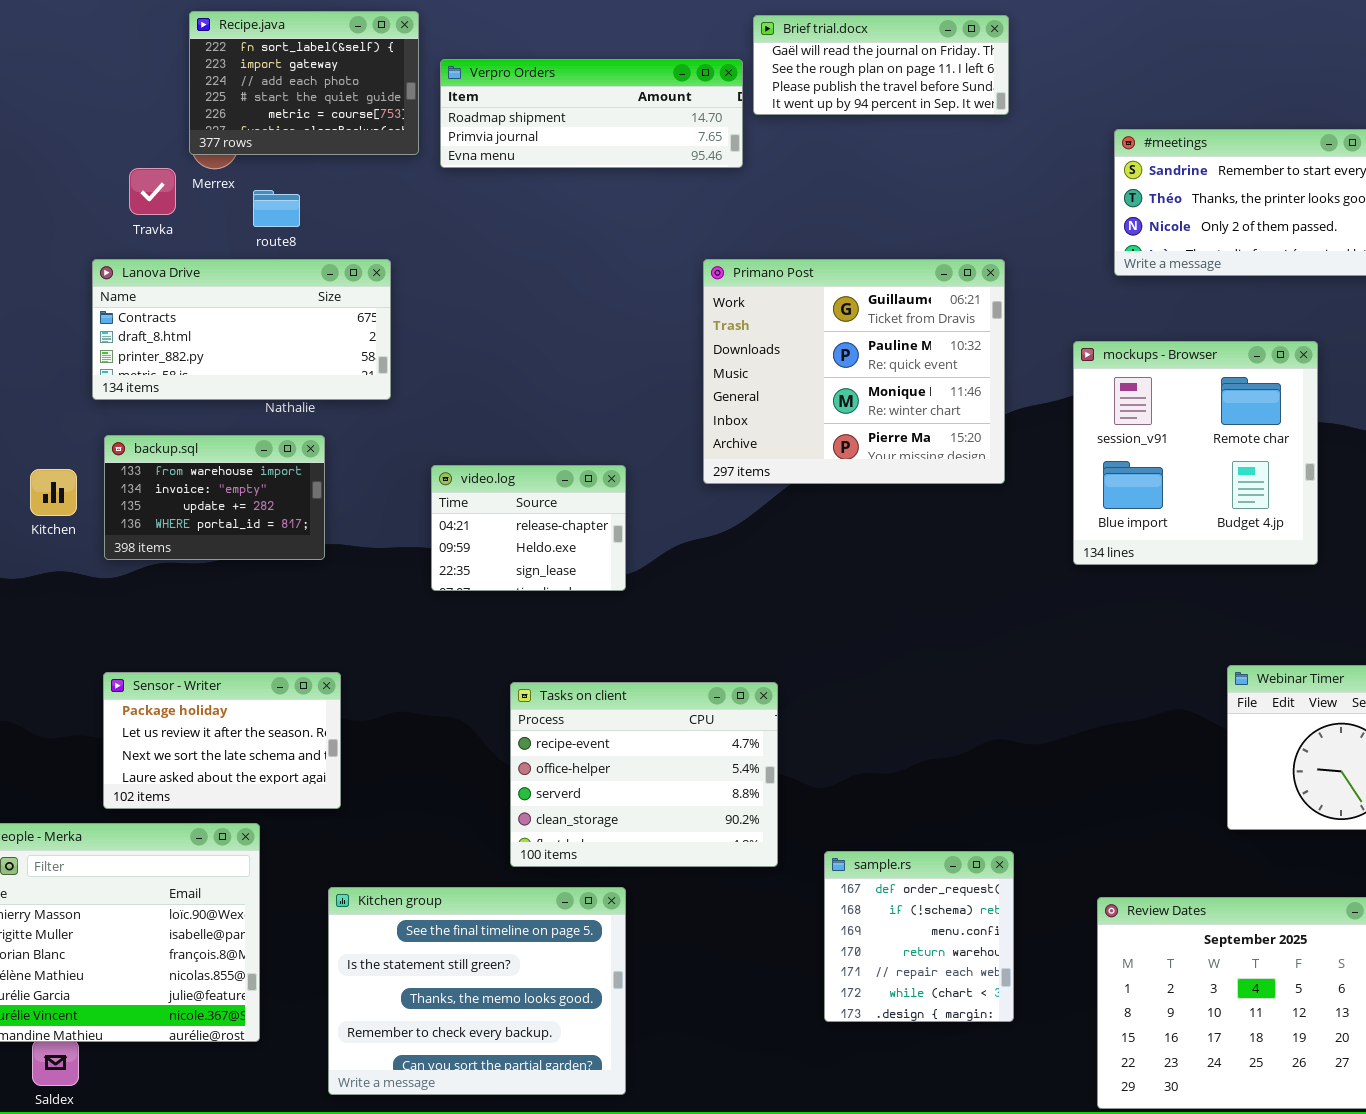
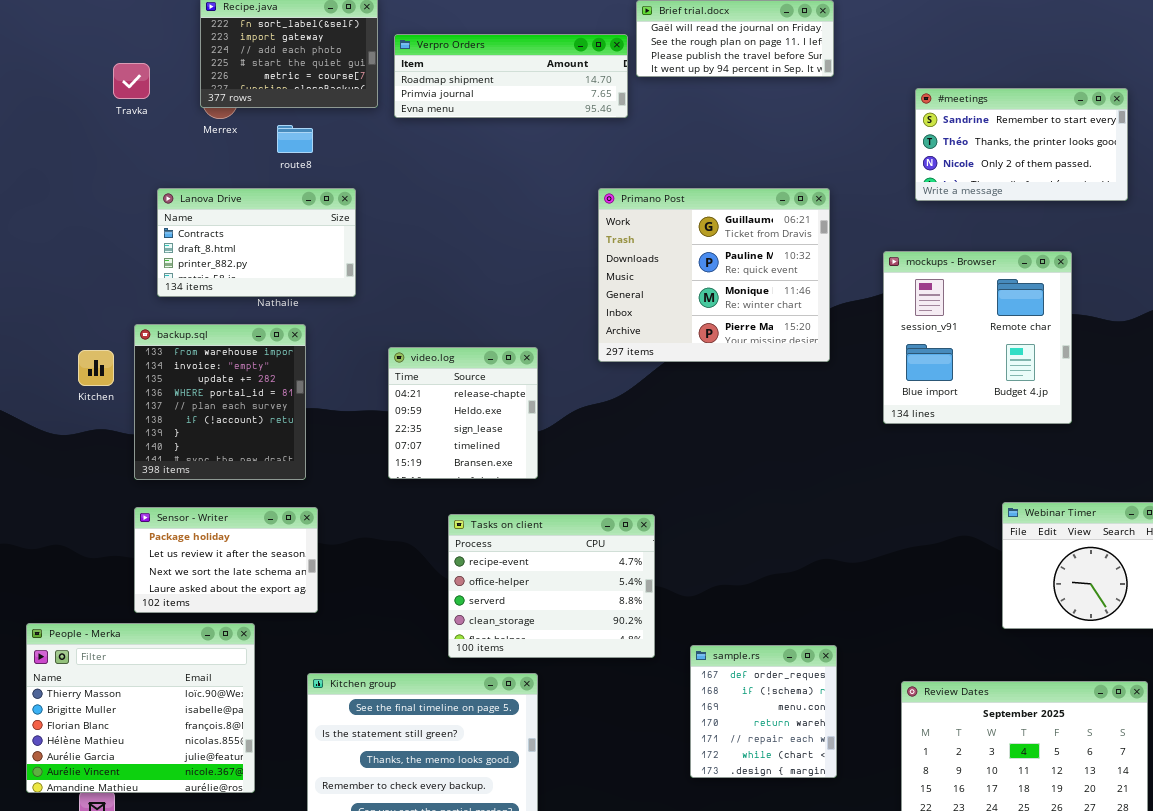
Travka: [129,168,176,215] -> [113,63,150,99], moved
route8: [253,190,300,227] -> [277,125,313,153], moved
Lanova Drive: [92,259,391,400] -> [157,188,356,297], resized
backup.sql: [104,435,325,560] -> [134,324,306,480], resized
video.log: [431,465,626,591] -> [388,347,538,479], resized

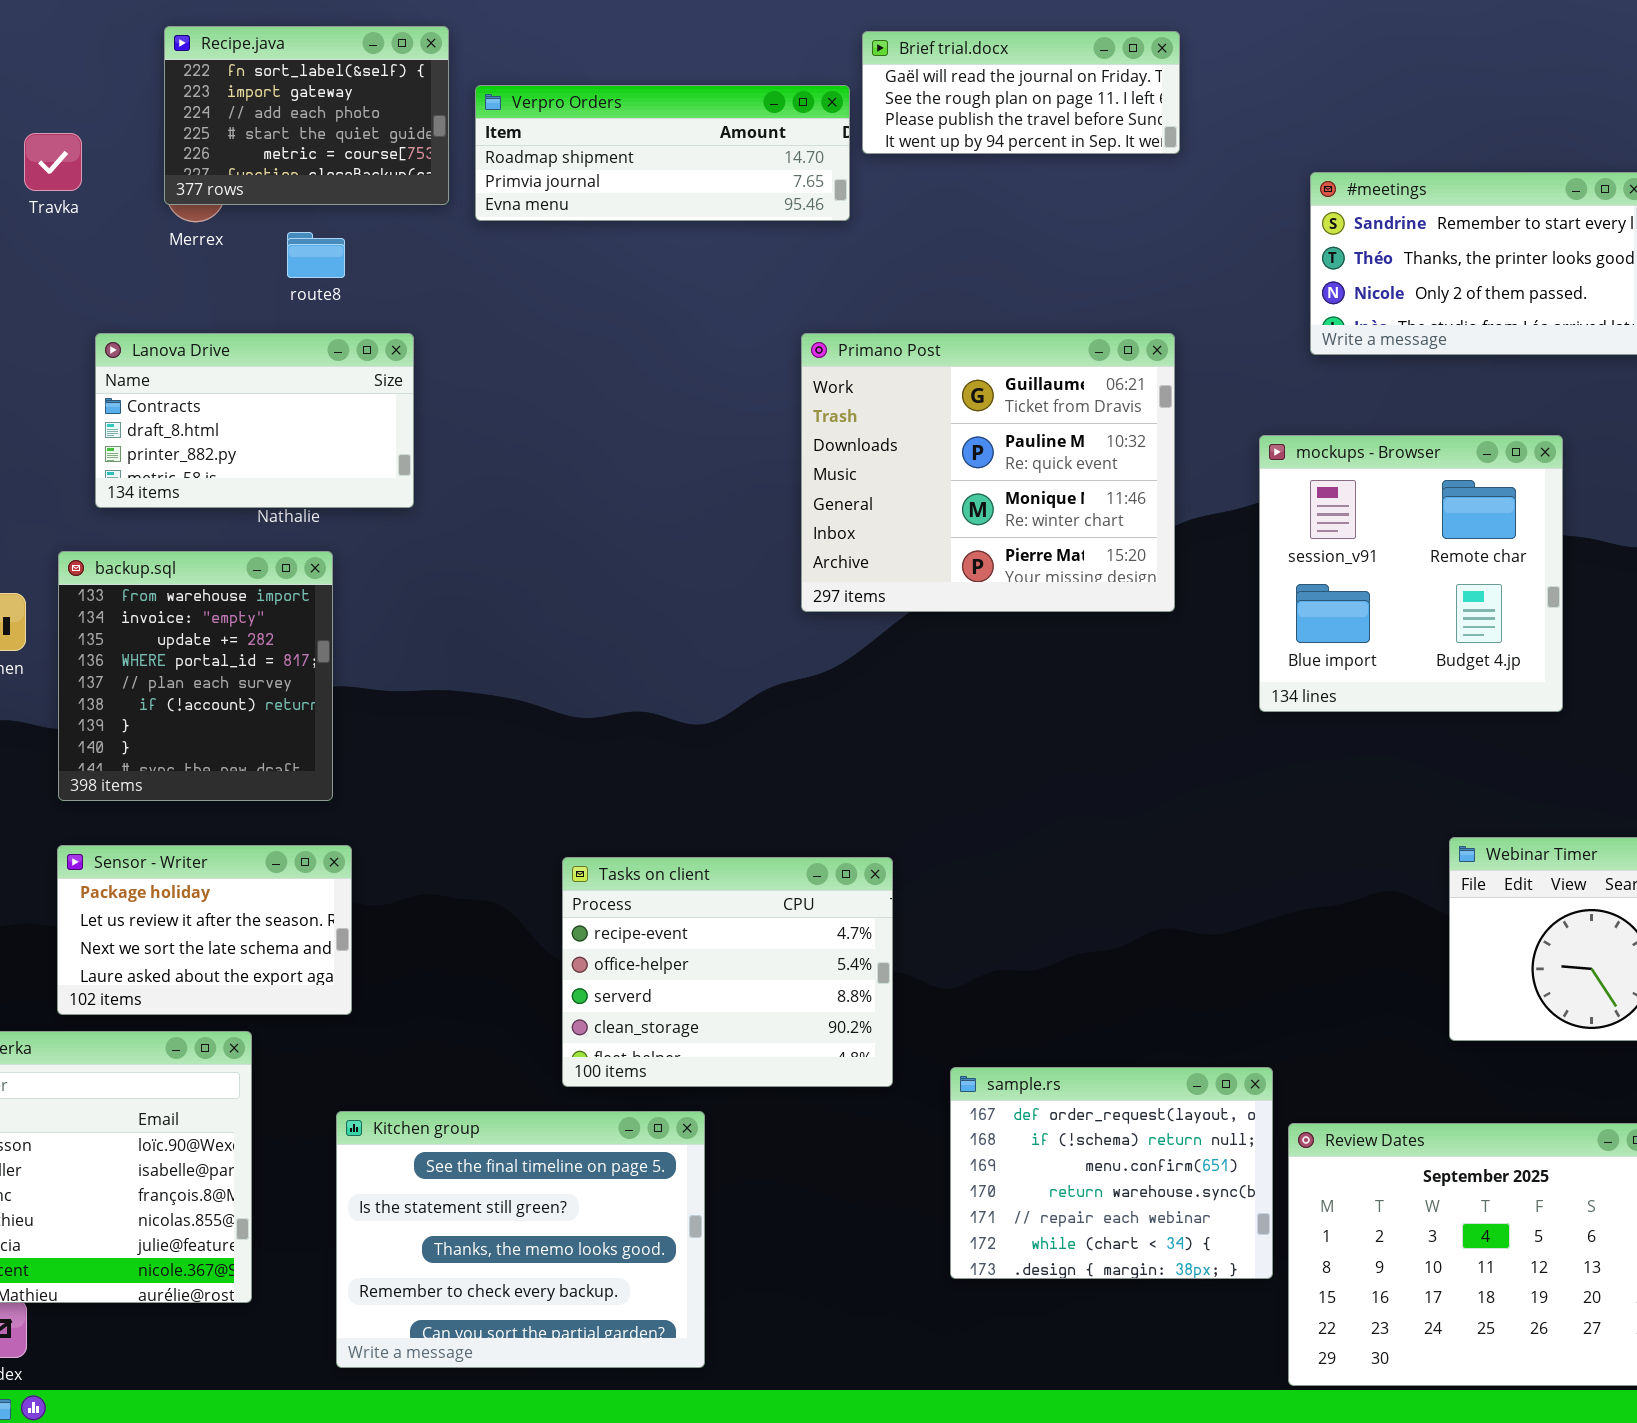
video.log: [388,347,538,479] -> none, closed
sample.rs: [690,645,837,778] -> [950,1067,1273,1279], resized

